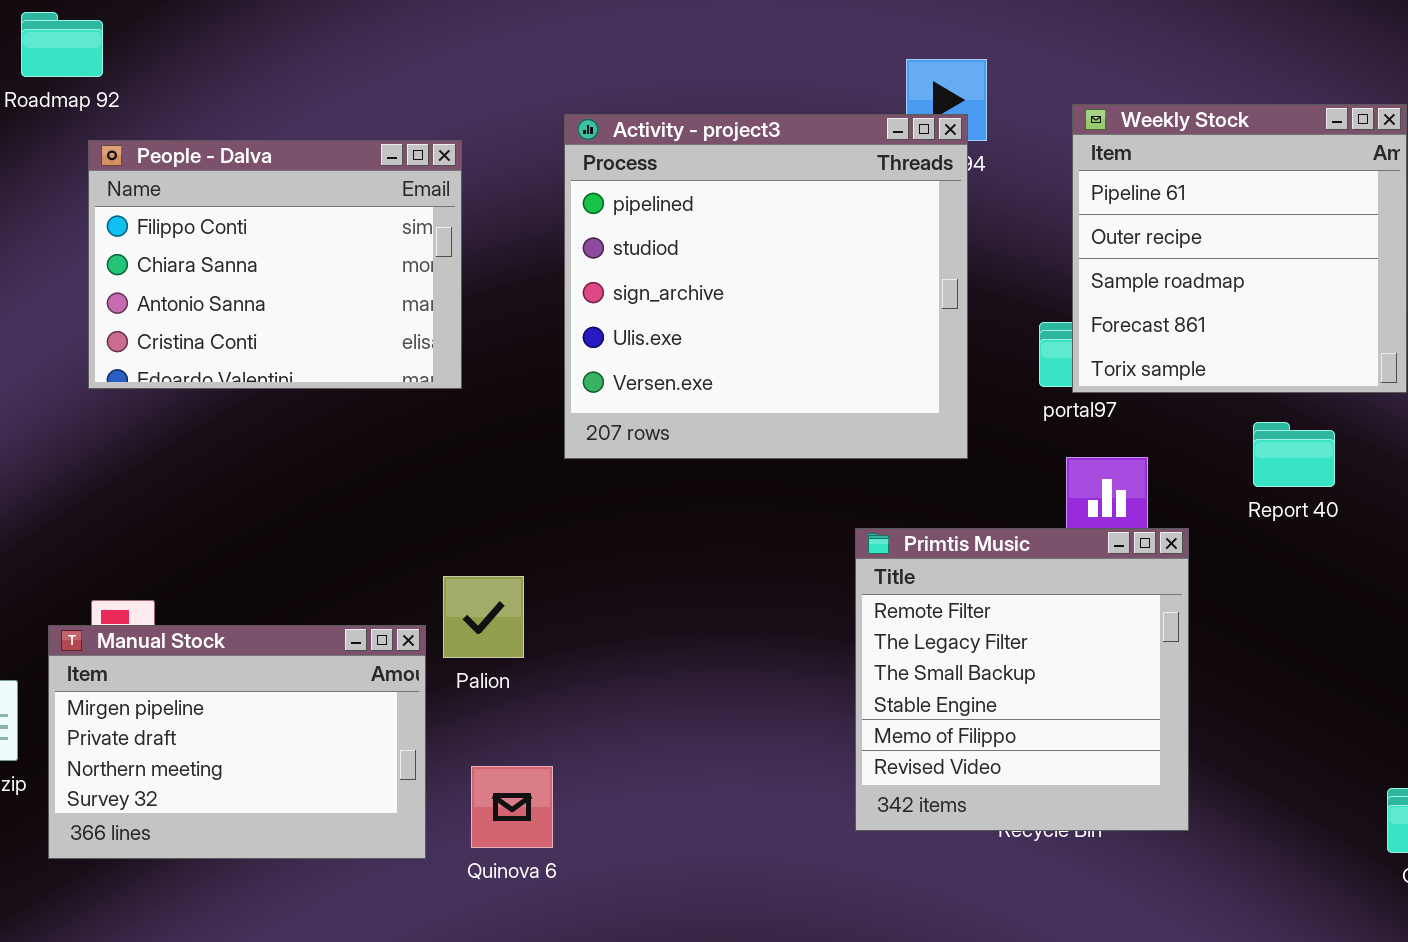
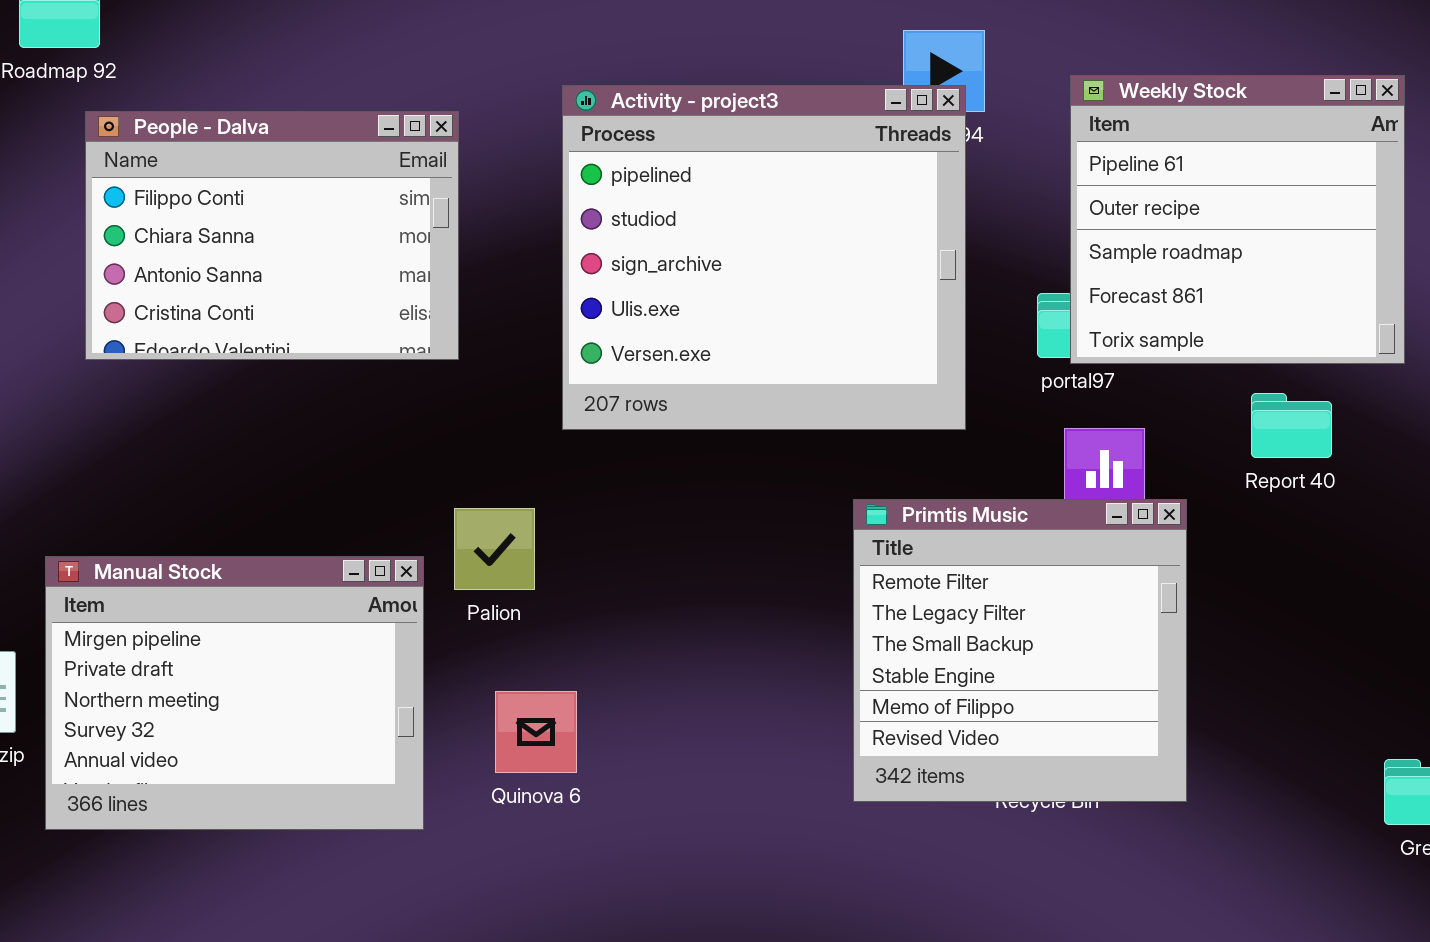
Palion: [443,576,524,658] -> [454,508,535,590], moved
Manual Stock: [48,625,426,859] -> [45,556,424,830], resized
Quinova 6: [471,766,553,848] -> [495,691,577,773], moved

